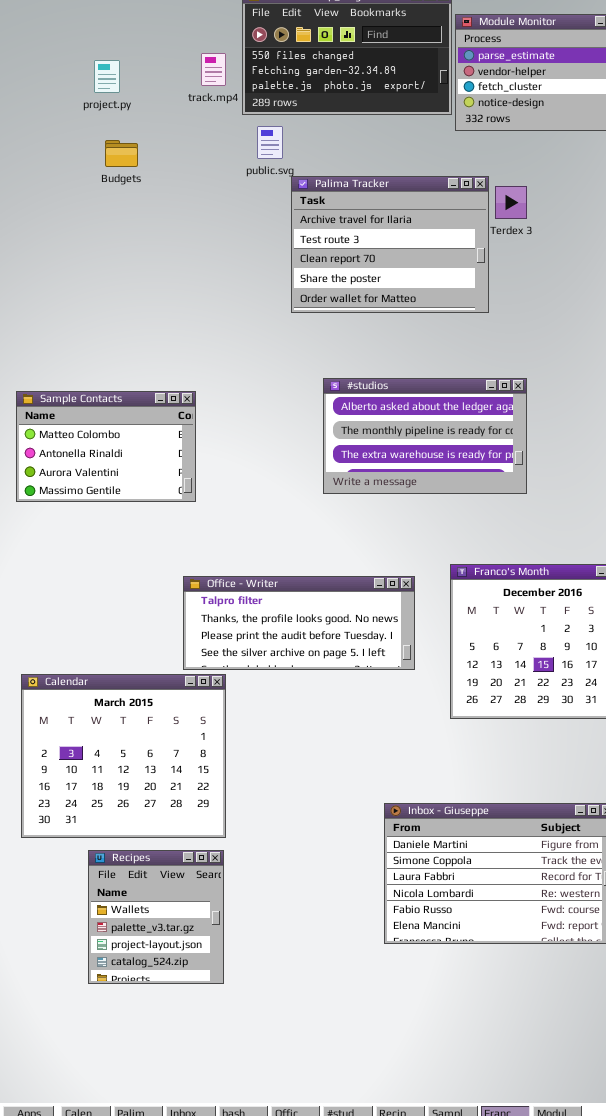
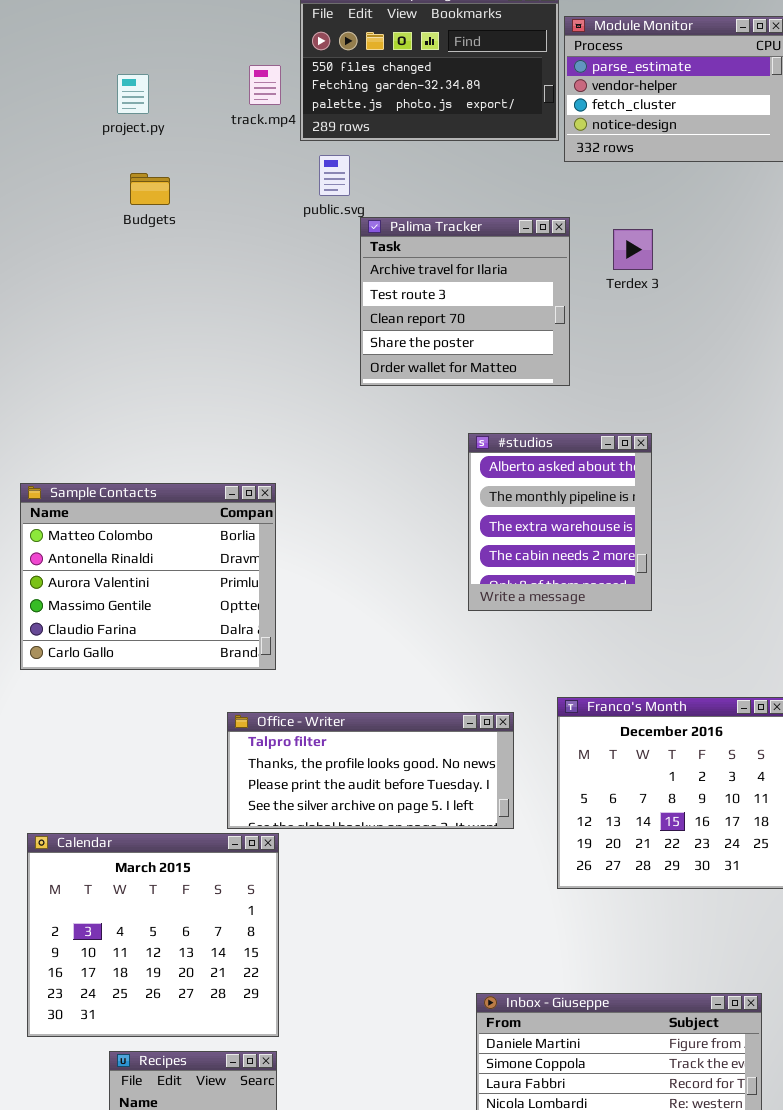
Palima Tracker: [291,176,489,313] -> [360,217,570,386], resized
#studios: [323,378,527,494] -> [468,433,652,611], resized
Sample Contacts: [16,391,196,502] -> [20,483,276,670], resized

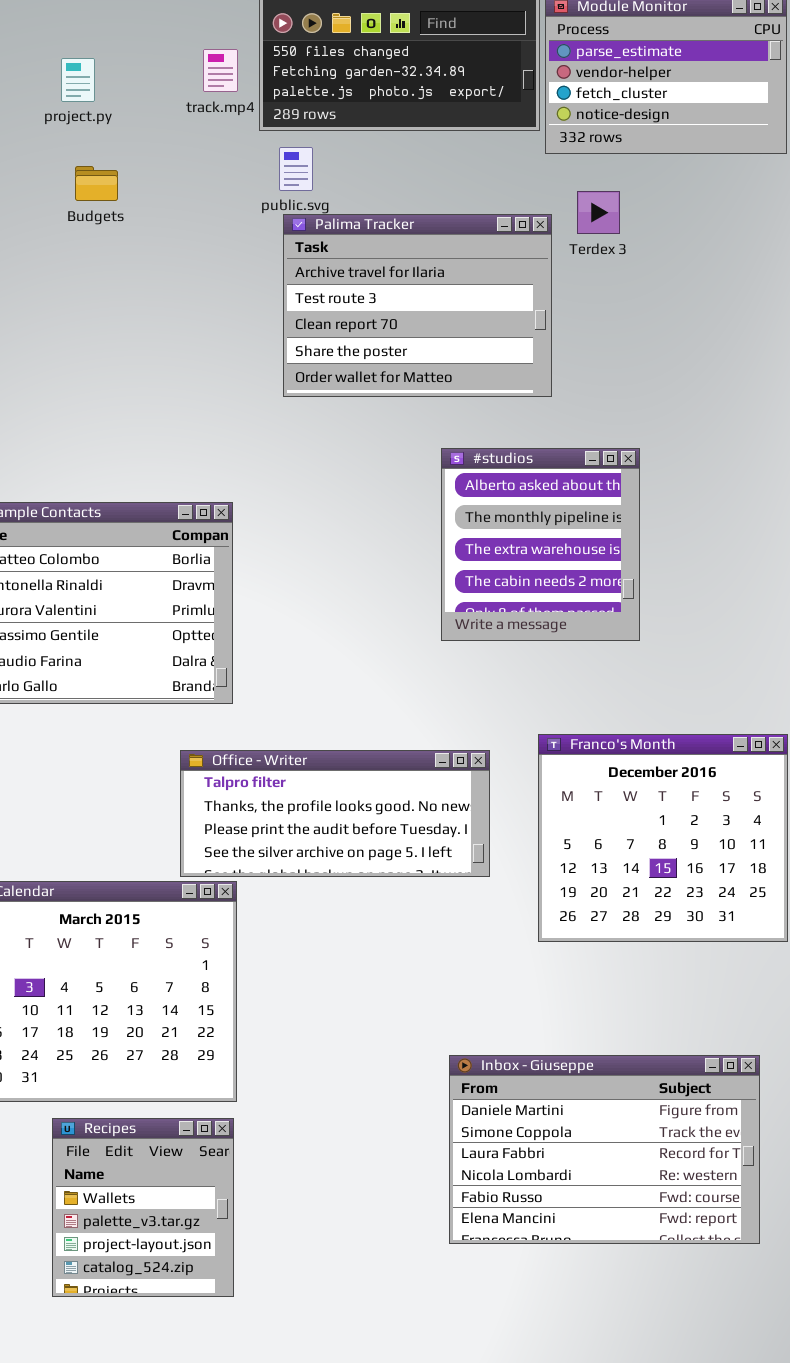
Palima Tracker: [360,217,570,386] -> [283,214,552,397], resized
Terdex 3: [613,229,653,270] -> [577,191,620,234], moved

